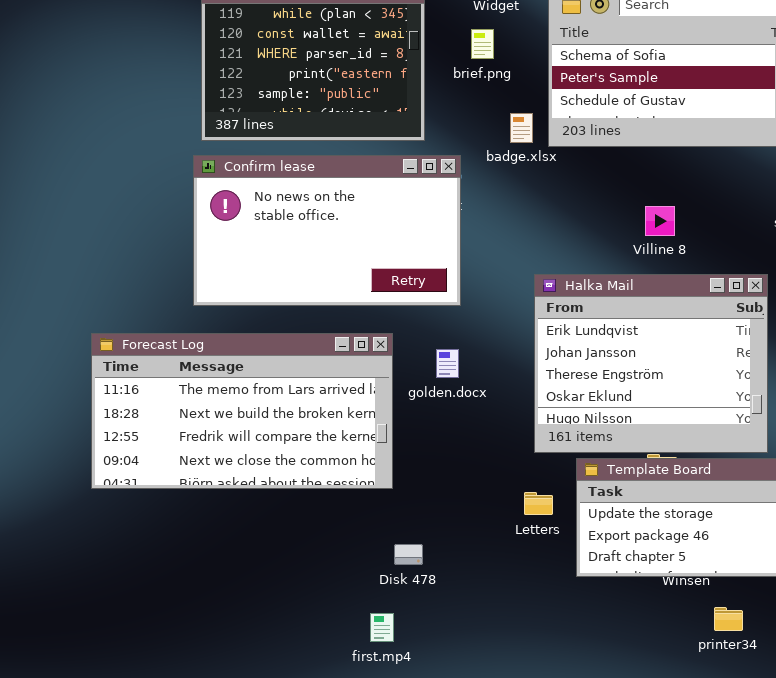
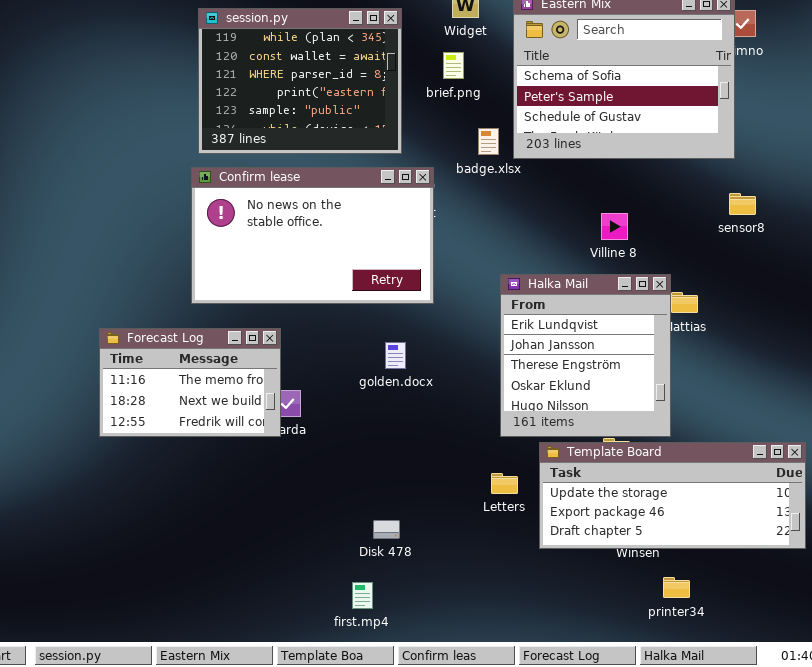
Halka Mail: [534,274,768,453] -> [500,274,671,437], resized
Forecast Log: [91,333,393,489] -> [99,328,281,437], resized
golden.docx: [436,349,459,378] -> [385,342,406,369], moved

